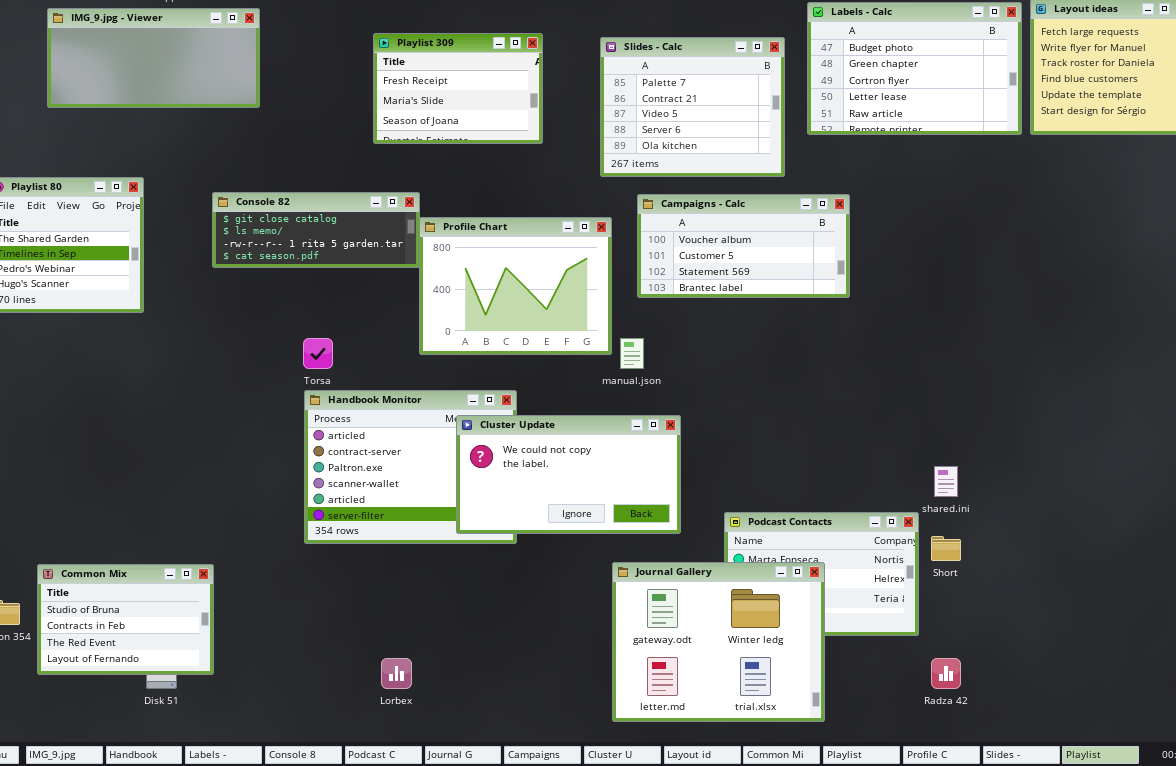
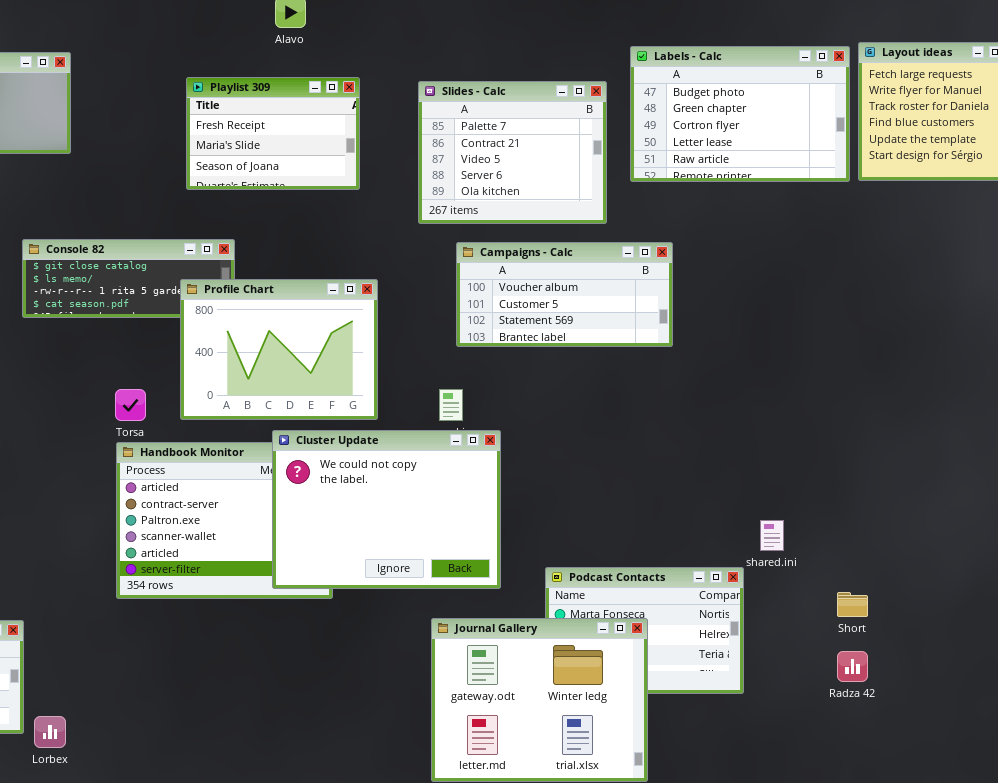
Profile Chart: [419,217,612,355] -> [180,279,378,420], moved
Cluster Update: [456,415,681,534] -> [272,430,501,589], resized
Short: [931,536,961,561] -> [837,592,868,617], moved
Lorbex: [381,658,412,689] -> [34,716,66,748], moved
Radza 42: [931,658,961,689] -> [837,651,868,682], moved

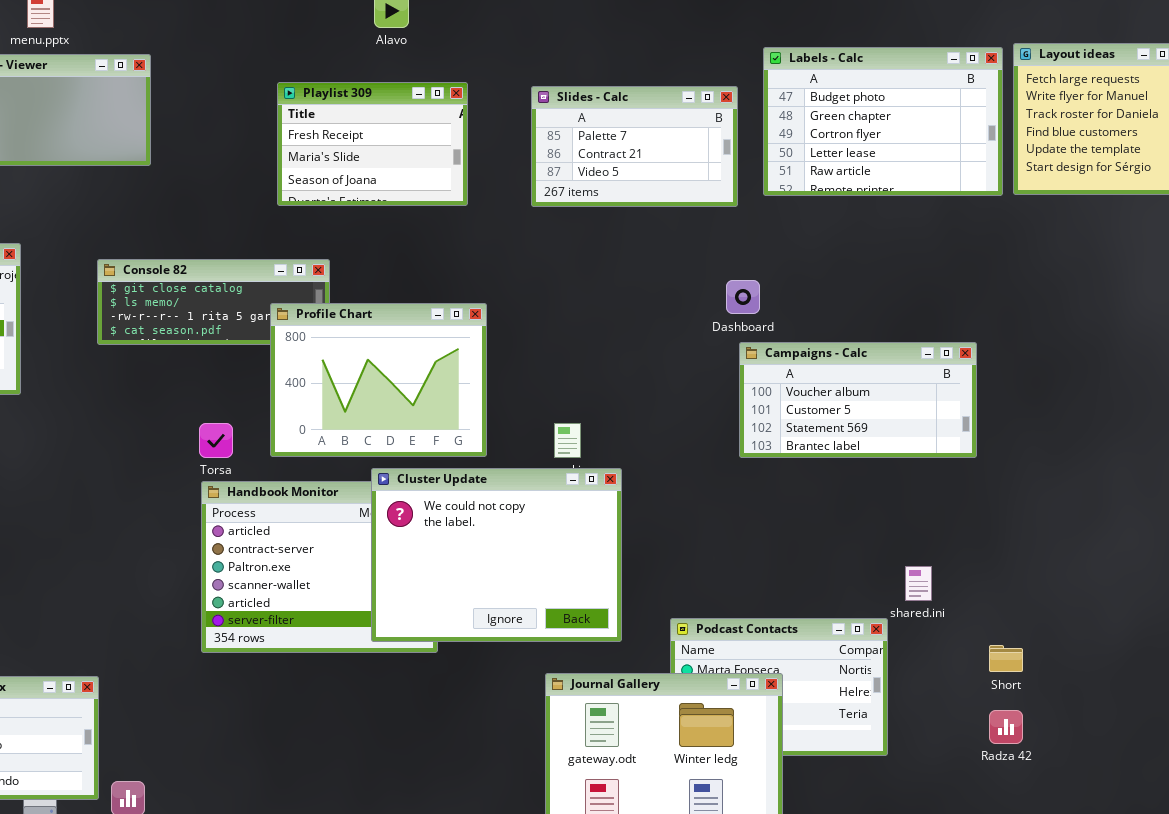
Slides - Calc: [418,81,607,224] -> [531,86,738,207], resized
Campaigns - Calc: [456,242,673,347] -> [739,342,977,458], moved

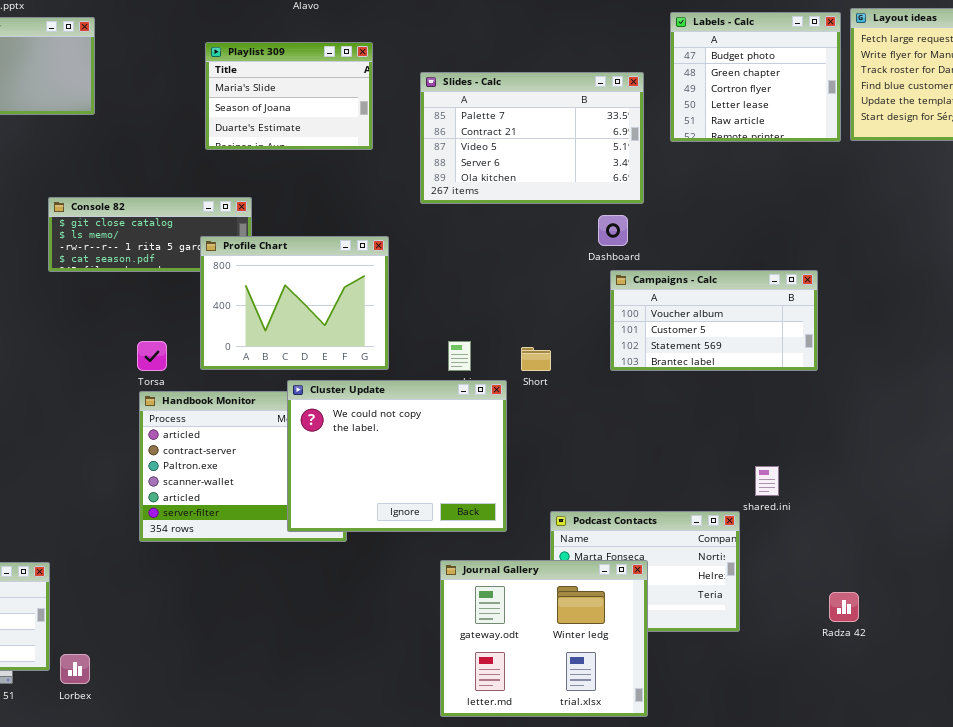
Labels - Calc: [763,47,1003,196] -> [670,12,841,142], resized
Playlist 309: [277,82,468,206] -> [205,42,373,150], scrolled down 1 row
Slides - Calc: [531,86,738,207] -> [420,72,644,204], moved, resized
Short: [989,645,1023,672] -> [521,347,551,371], moved

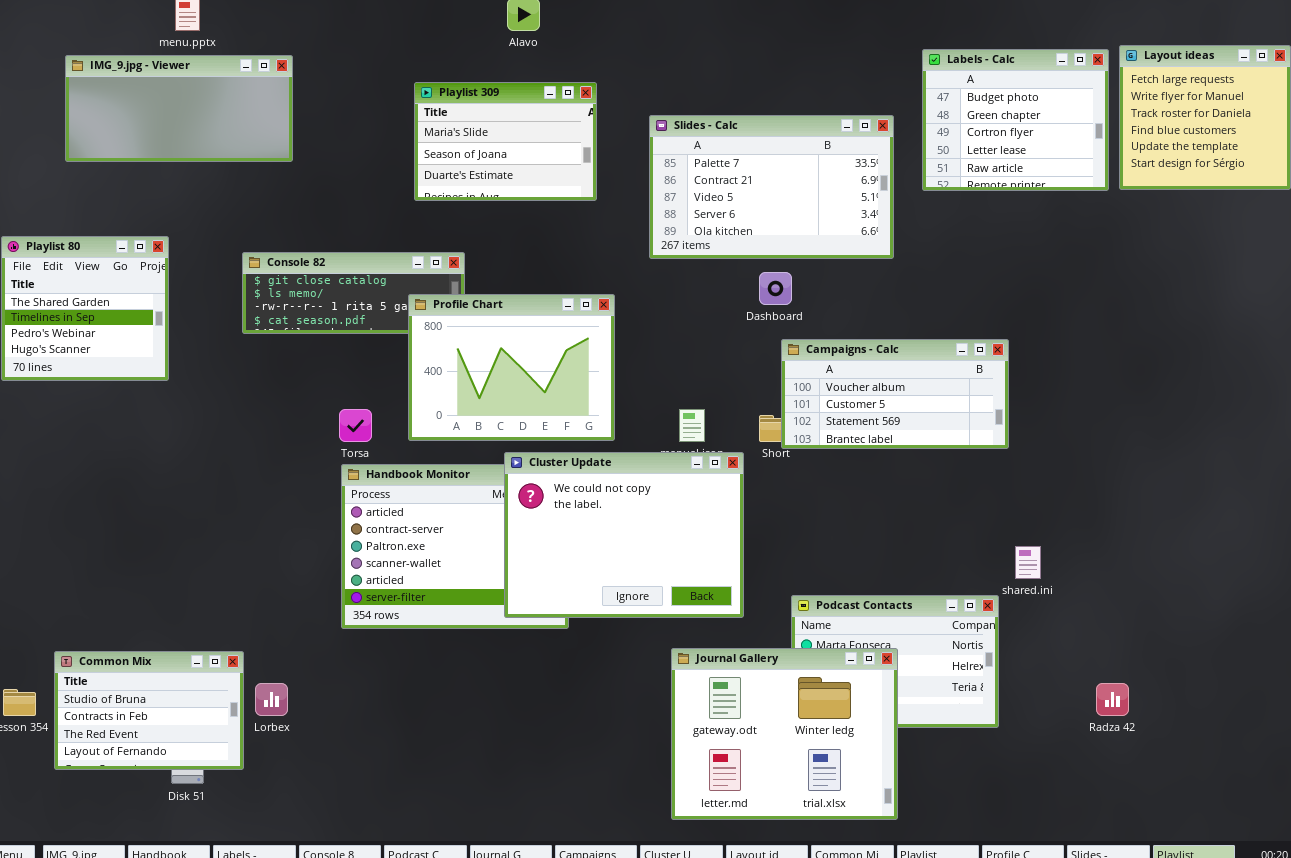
Dashboard: [598,215,628,246] -> [759,272,792,305], moved
Campaigns - Calc: [610,270,818,371] -> [781,339,1009,449], moved
Lorbex: [60,654,90,684] -> [255,683,288,716], moved

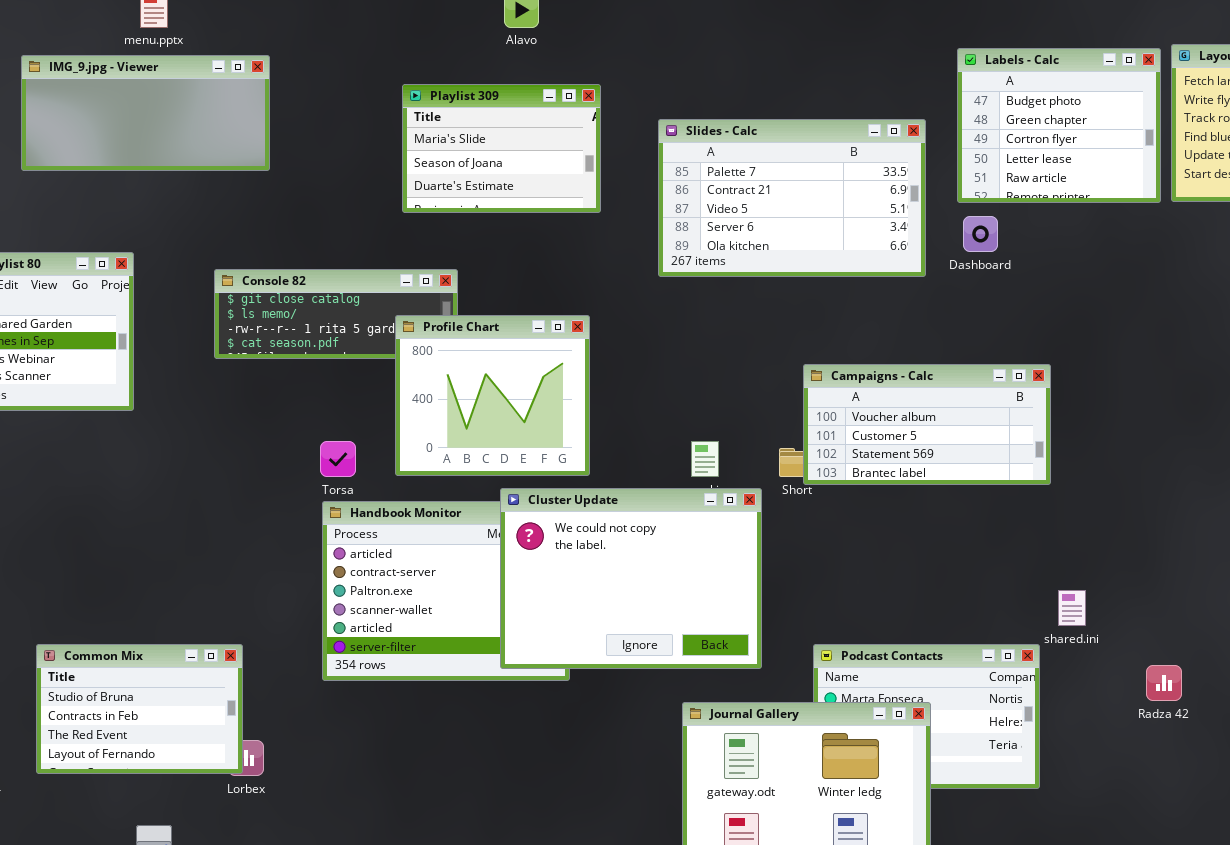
Dashboard: [759,272,792,305] -> [963,216,998,252], moved
Profile Chart: [408,294,615,441] -> [395,315,590,476], resized
Common Mix: [54,651,244,770] -> [36,644,243,774], moved
Radza 42: [1096,683,1129,716] -> [1146,665,1182,701], moved

